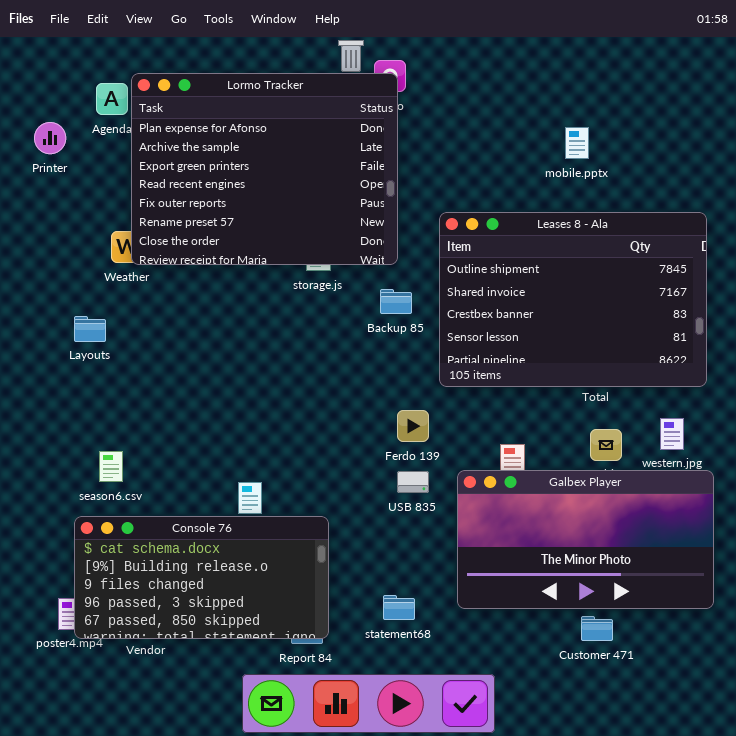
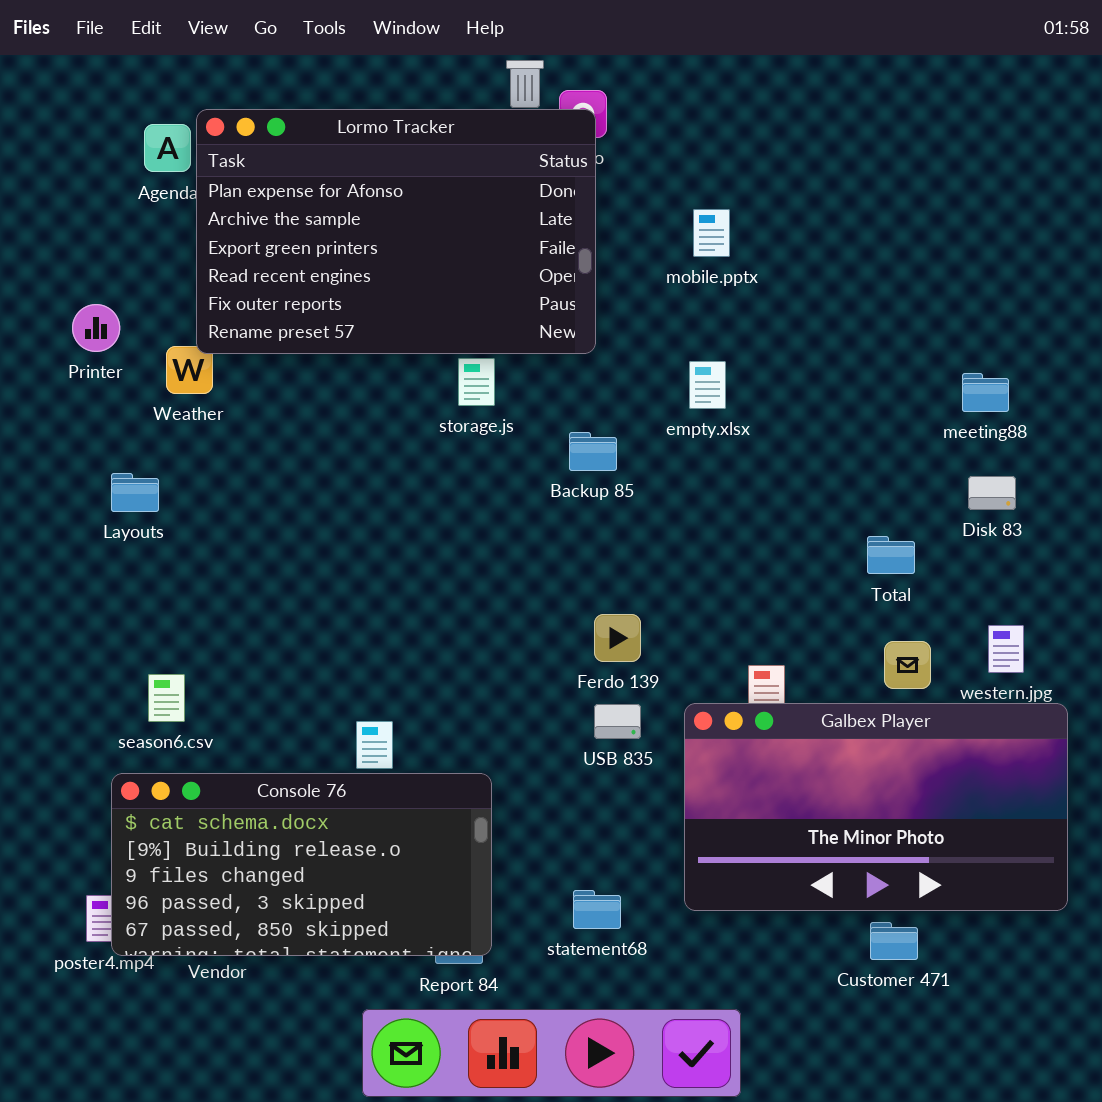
Lormo Tracker: [131,73,398,265] -> [196,109,596,354], resized
Printer: [34,122,66,154] -> [72,304,120,352], moved
mobile.pptx: [565,127,589,159] -> [693,209,730,257], moved
Leases 8 - Ala: [439,212,707,387] -> none, closed

